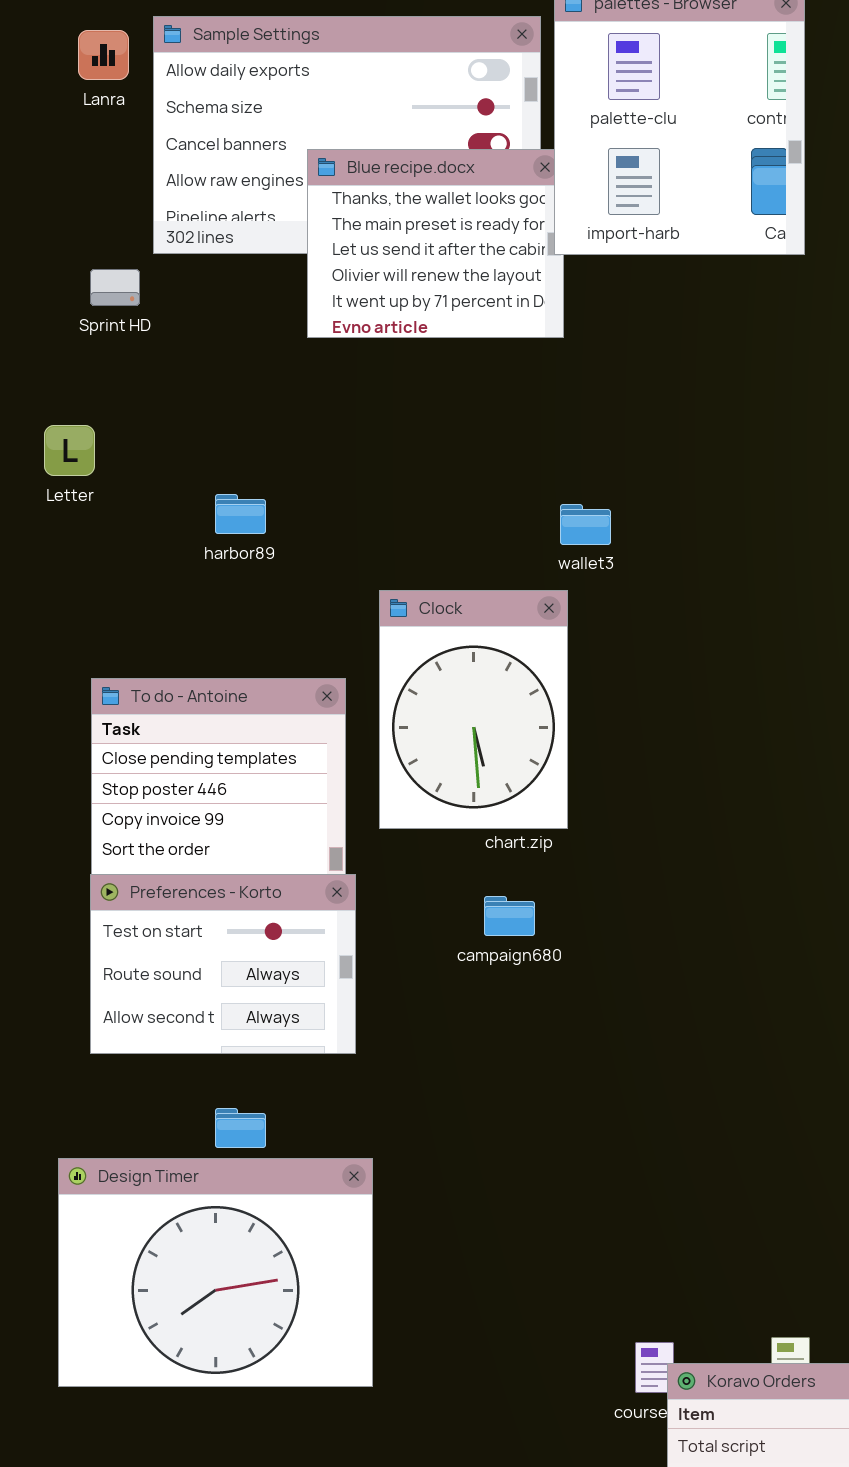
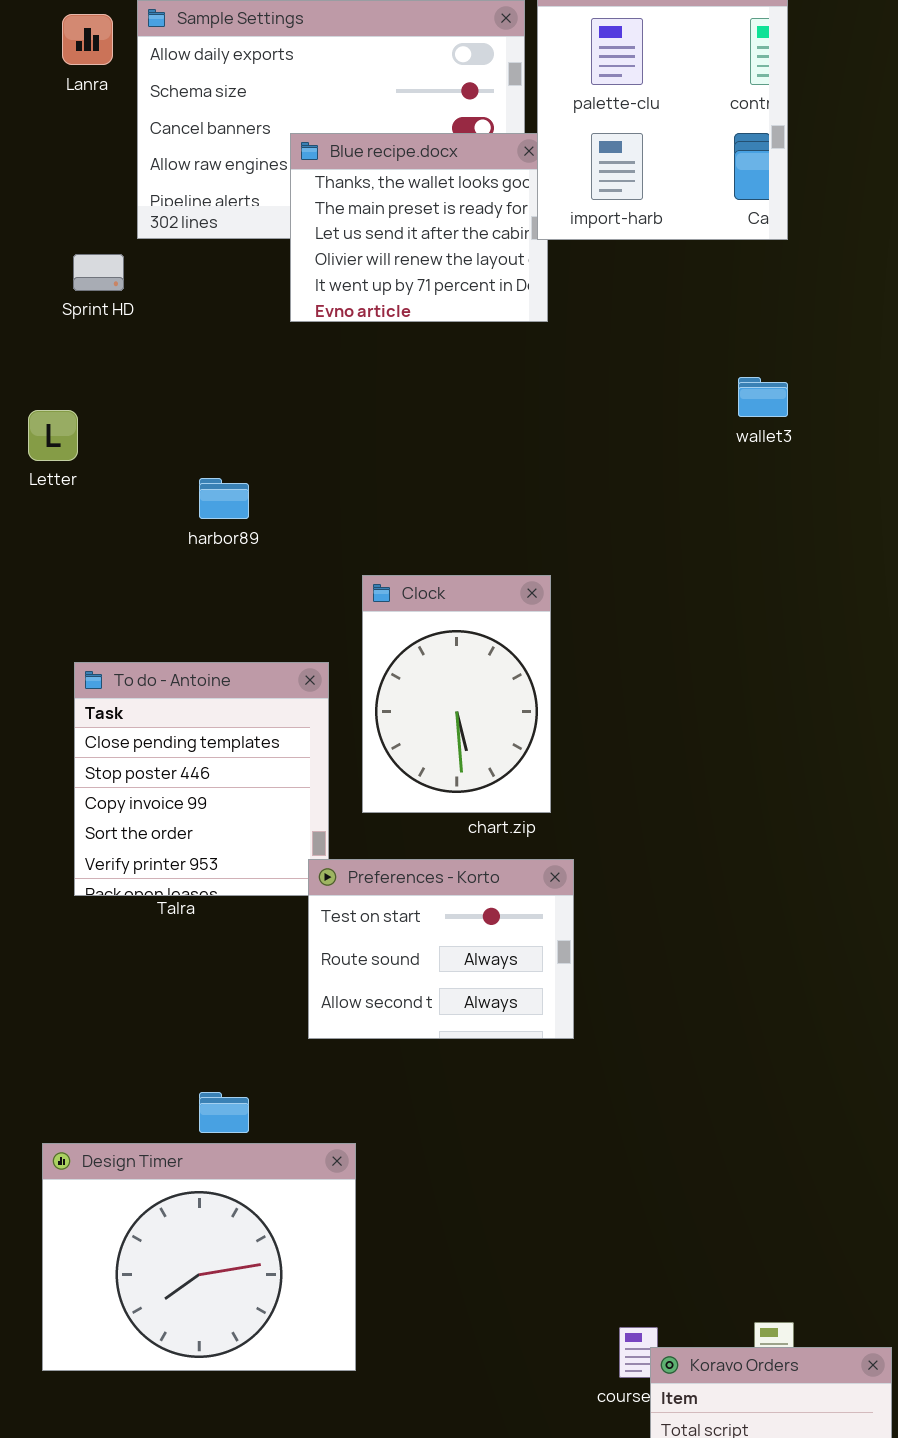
wallet3: [560,504,611,545] -> [738,377,788,417], moved
Preferences - Korto: [90,874,356,1054] -> [308,859,574,1039], moved

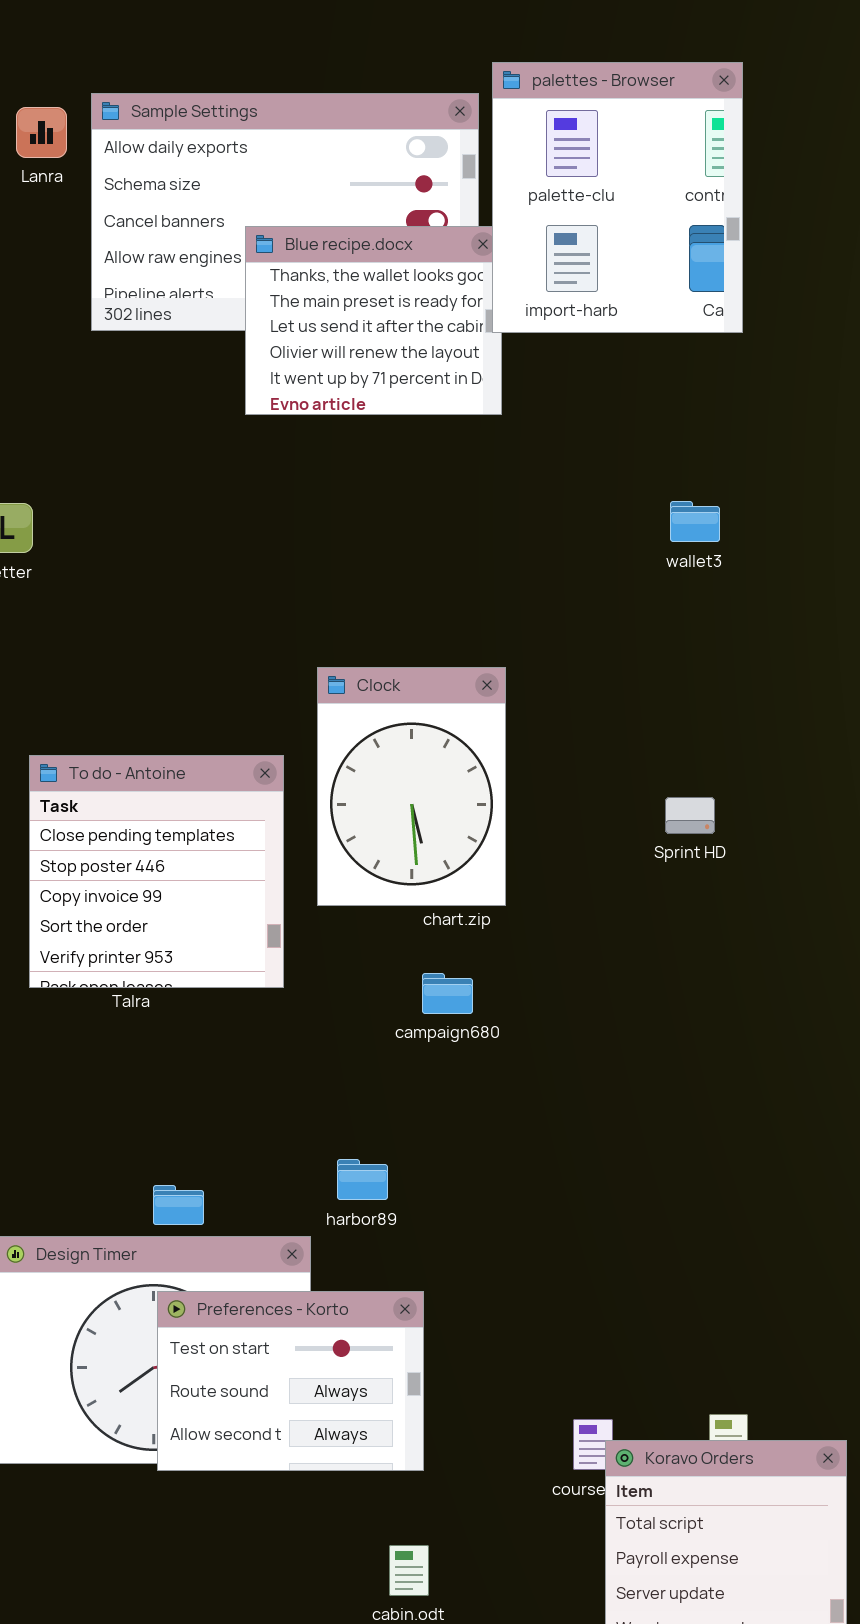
Sprint HD: [73,254,124,291] -> [665,797,715,834], moved
wallet3: [738,377,788,417] -> [670,501,720,542], moved
harbor89: [199,478,249,519] -> [337,1159,388,1200], moved
Preferences - Korto: [308,859,574,1039] -> [157,1291,424,1471], moved

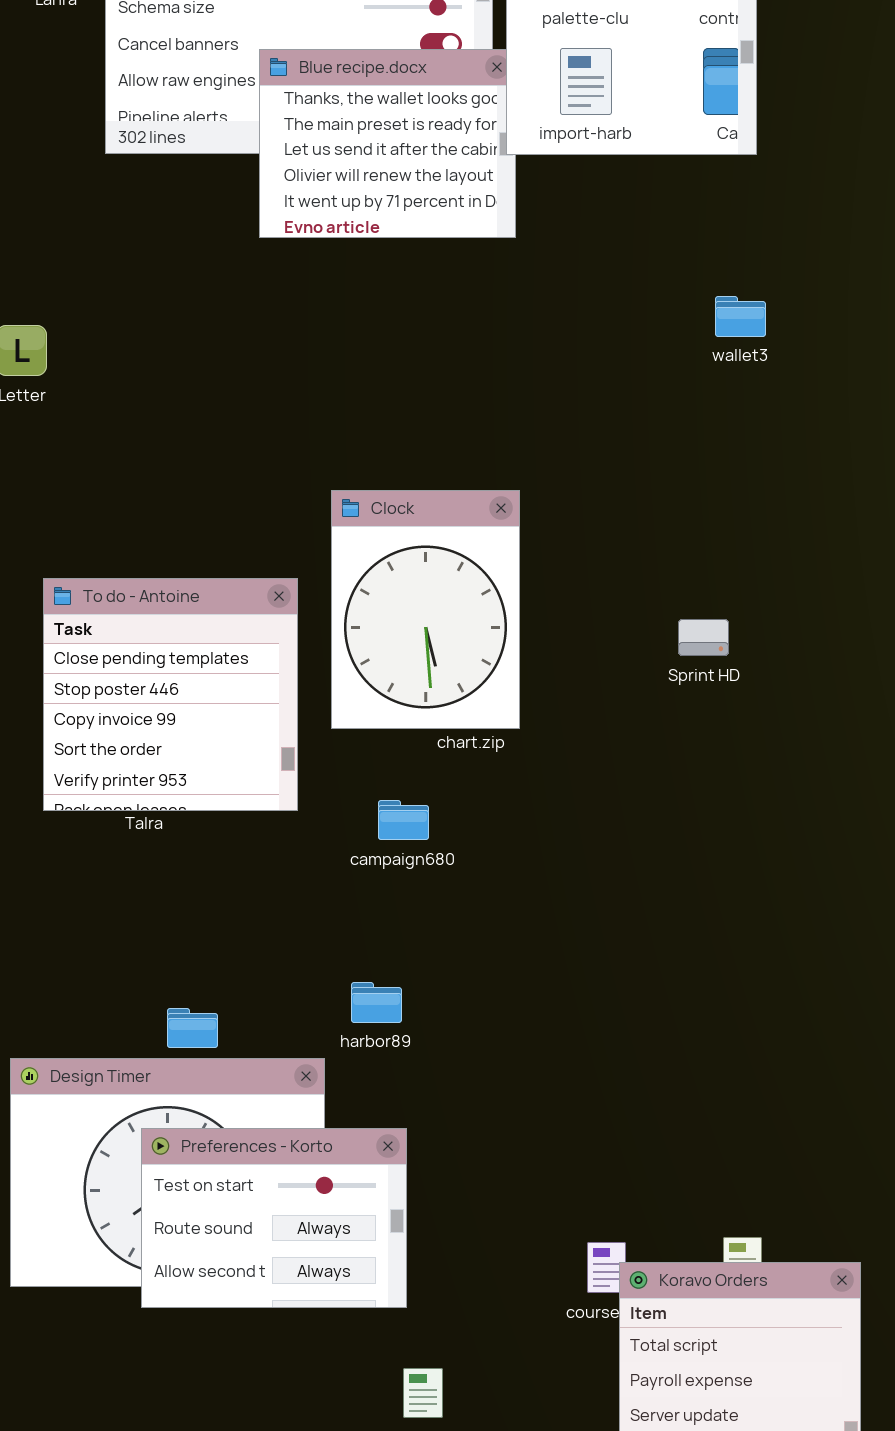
wallet3: [670,501,720,542] -> [715,296,766,337], moved
campaign680: [422,973,473,1014] -> [378,800,429,840], moved
Preferences - Korto: [157,1291,424,1471] -> [141,1128,407,1308], moved

